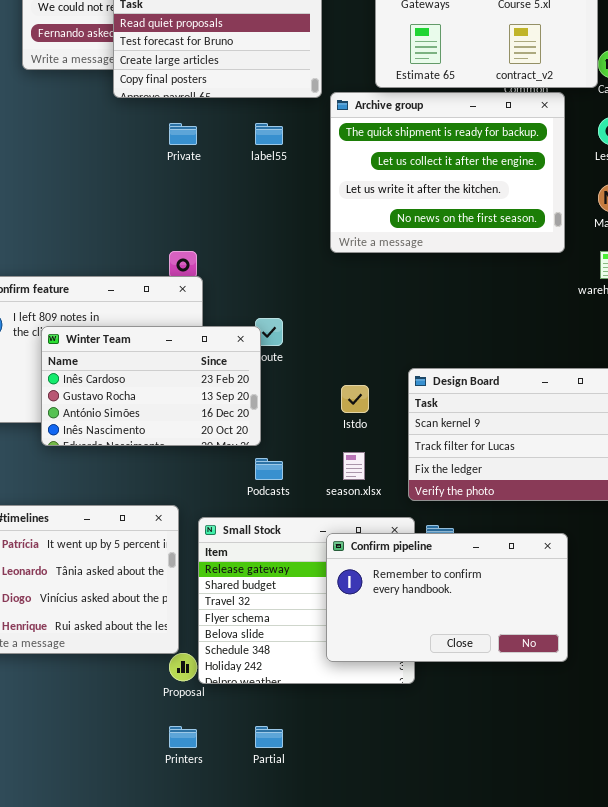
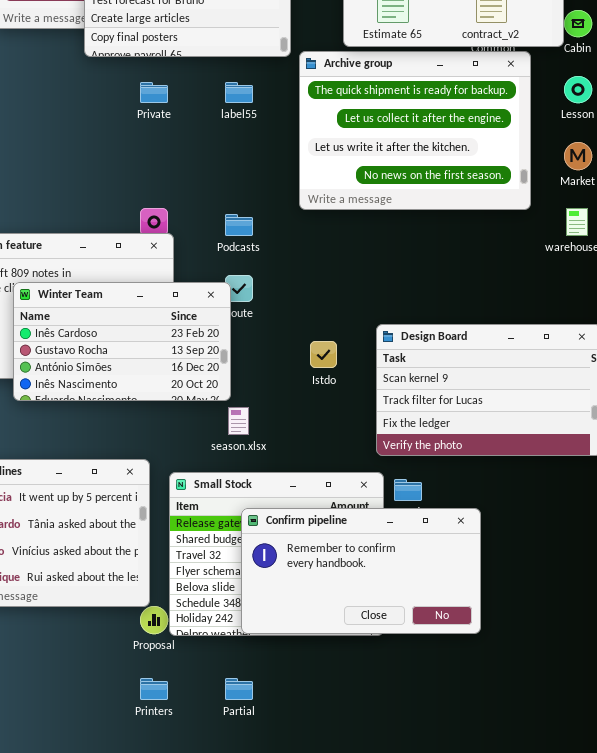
season.xlsx: [343,452,365,480] -> [228,407,249,435], moved
Podcasts: [255,458,283,480] -> [225,214,253,236], moved
Confirm pipeline: [326,533,568,662] -> [241,508,481,634], moved

